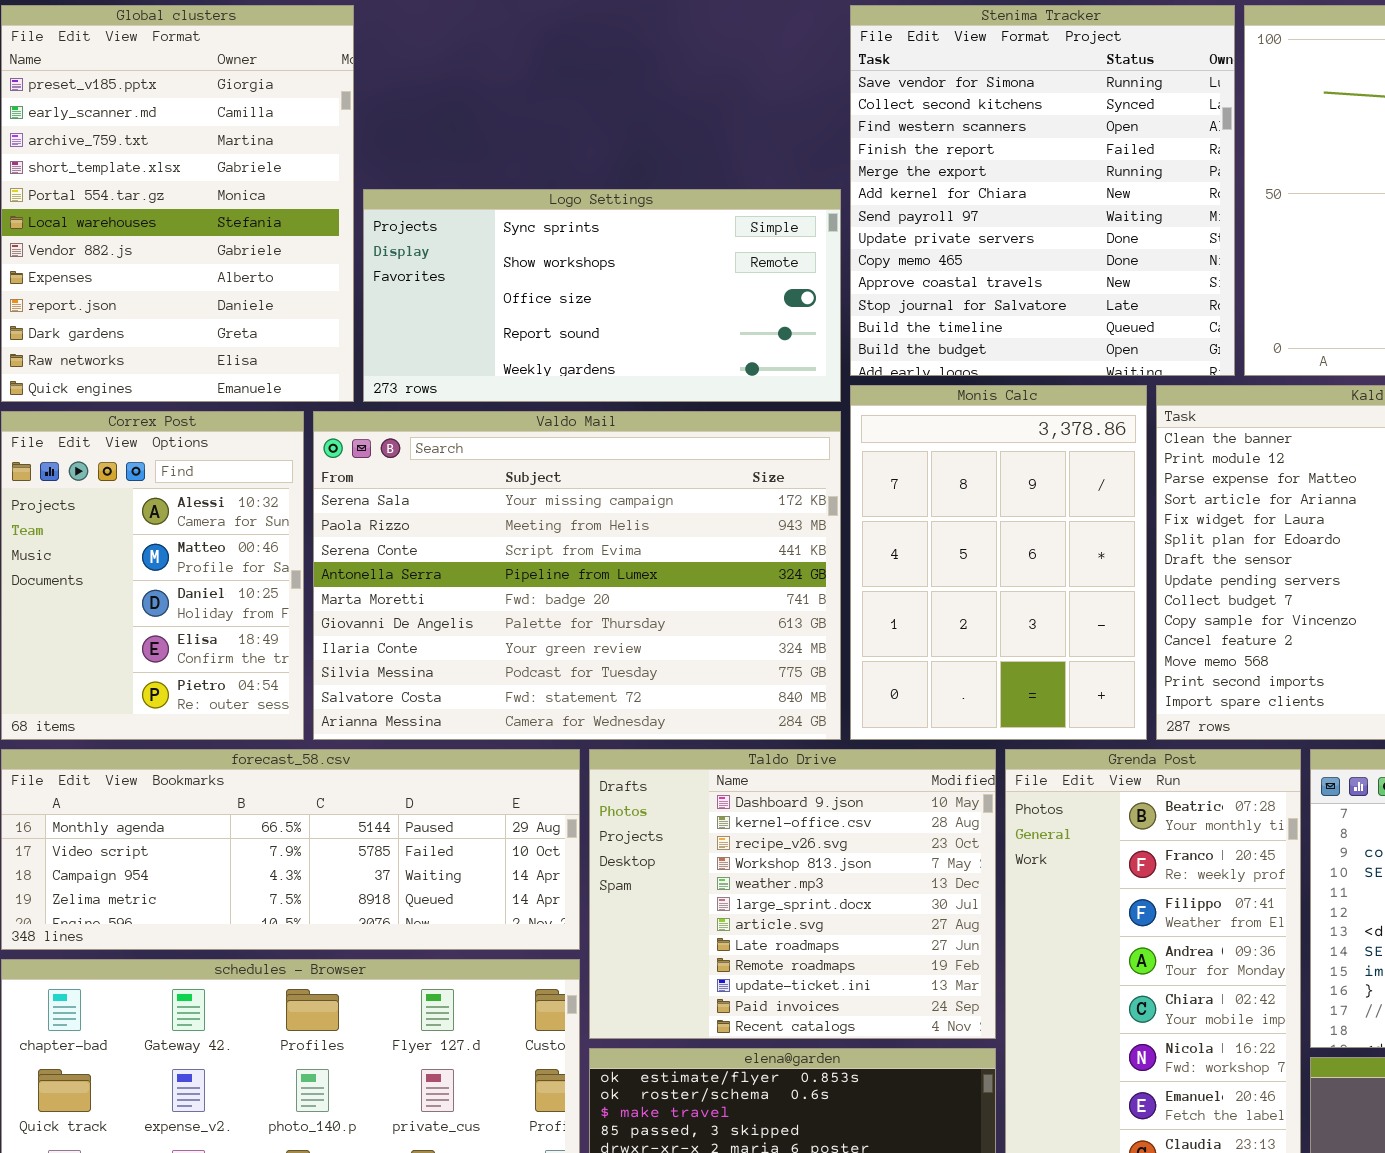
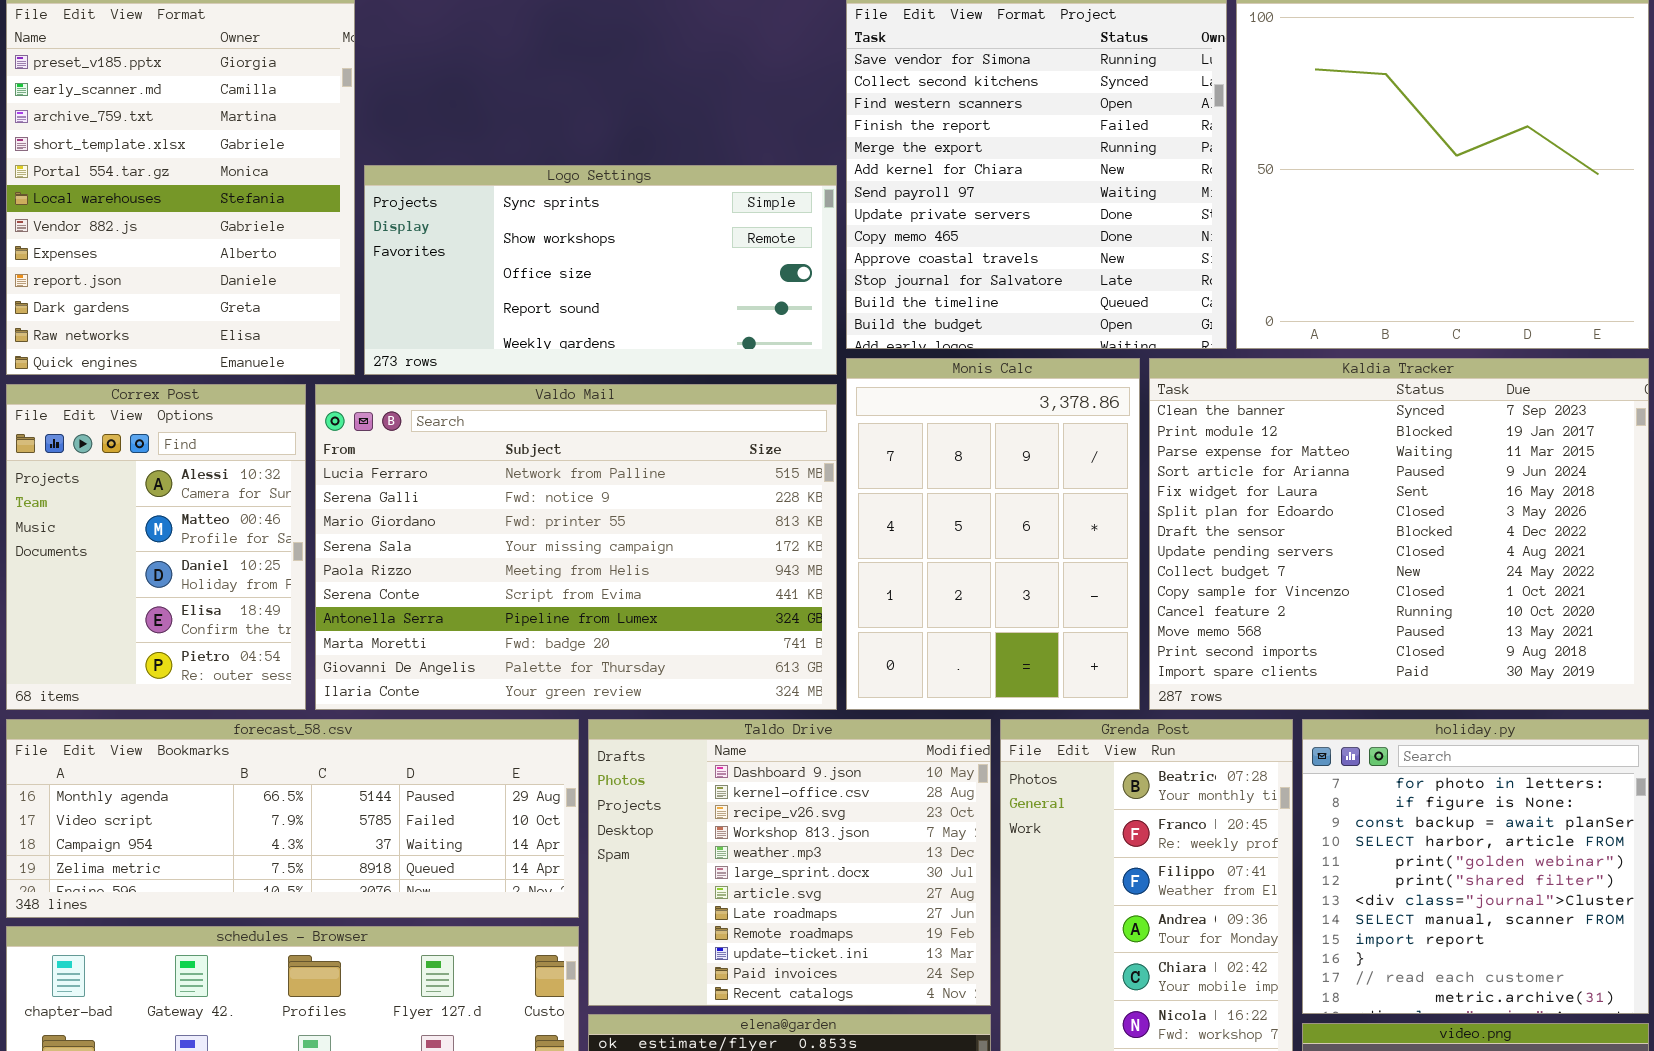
Valdo Mail: [313,411,841,740] -> [315,384,837,710], scrolled up 3 rows

